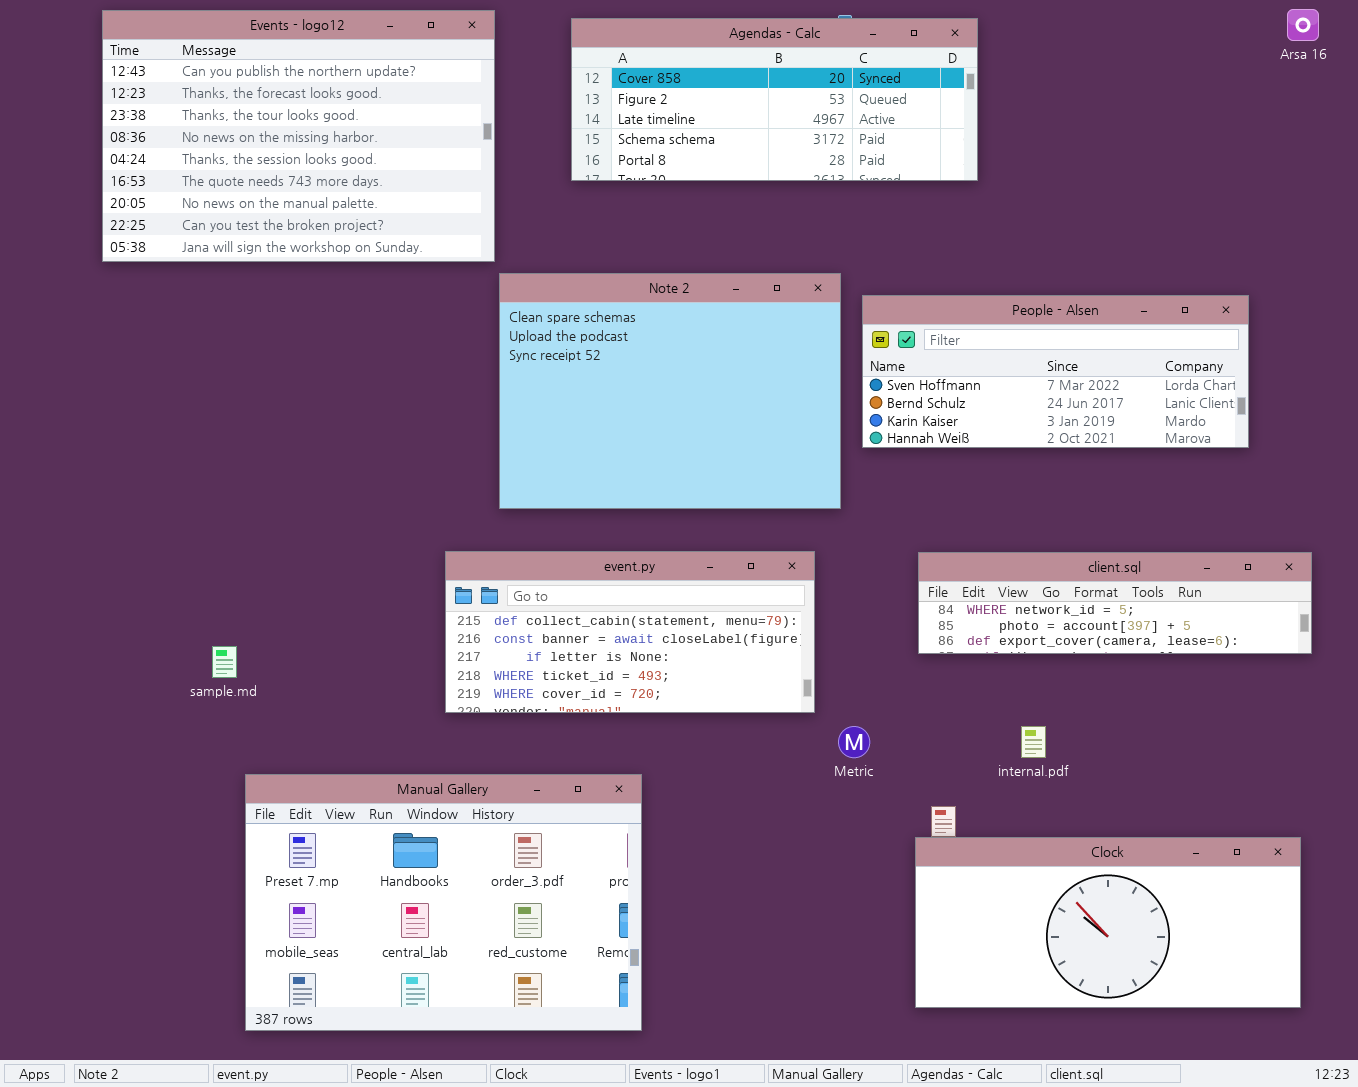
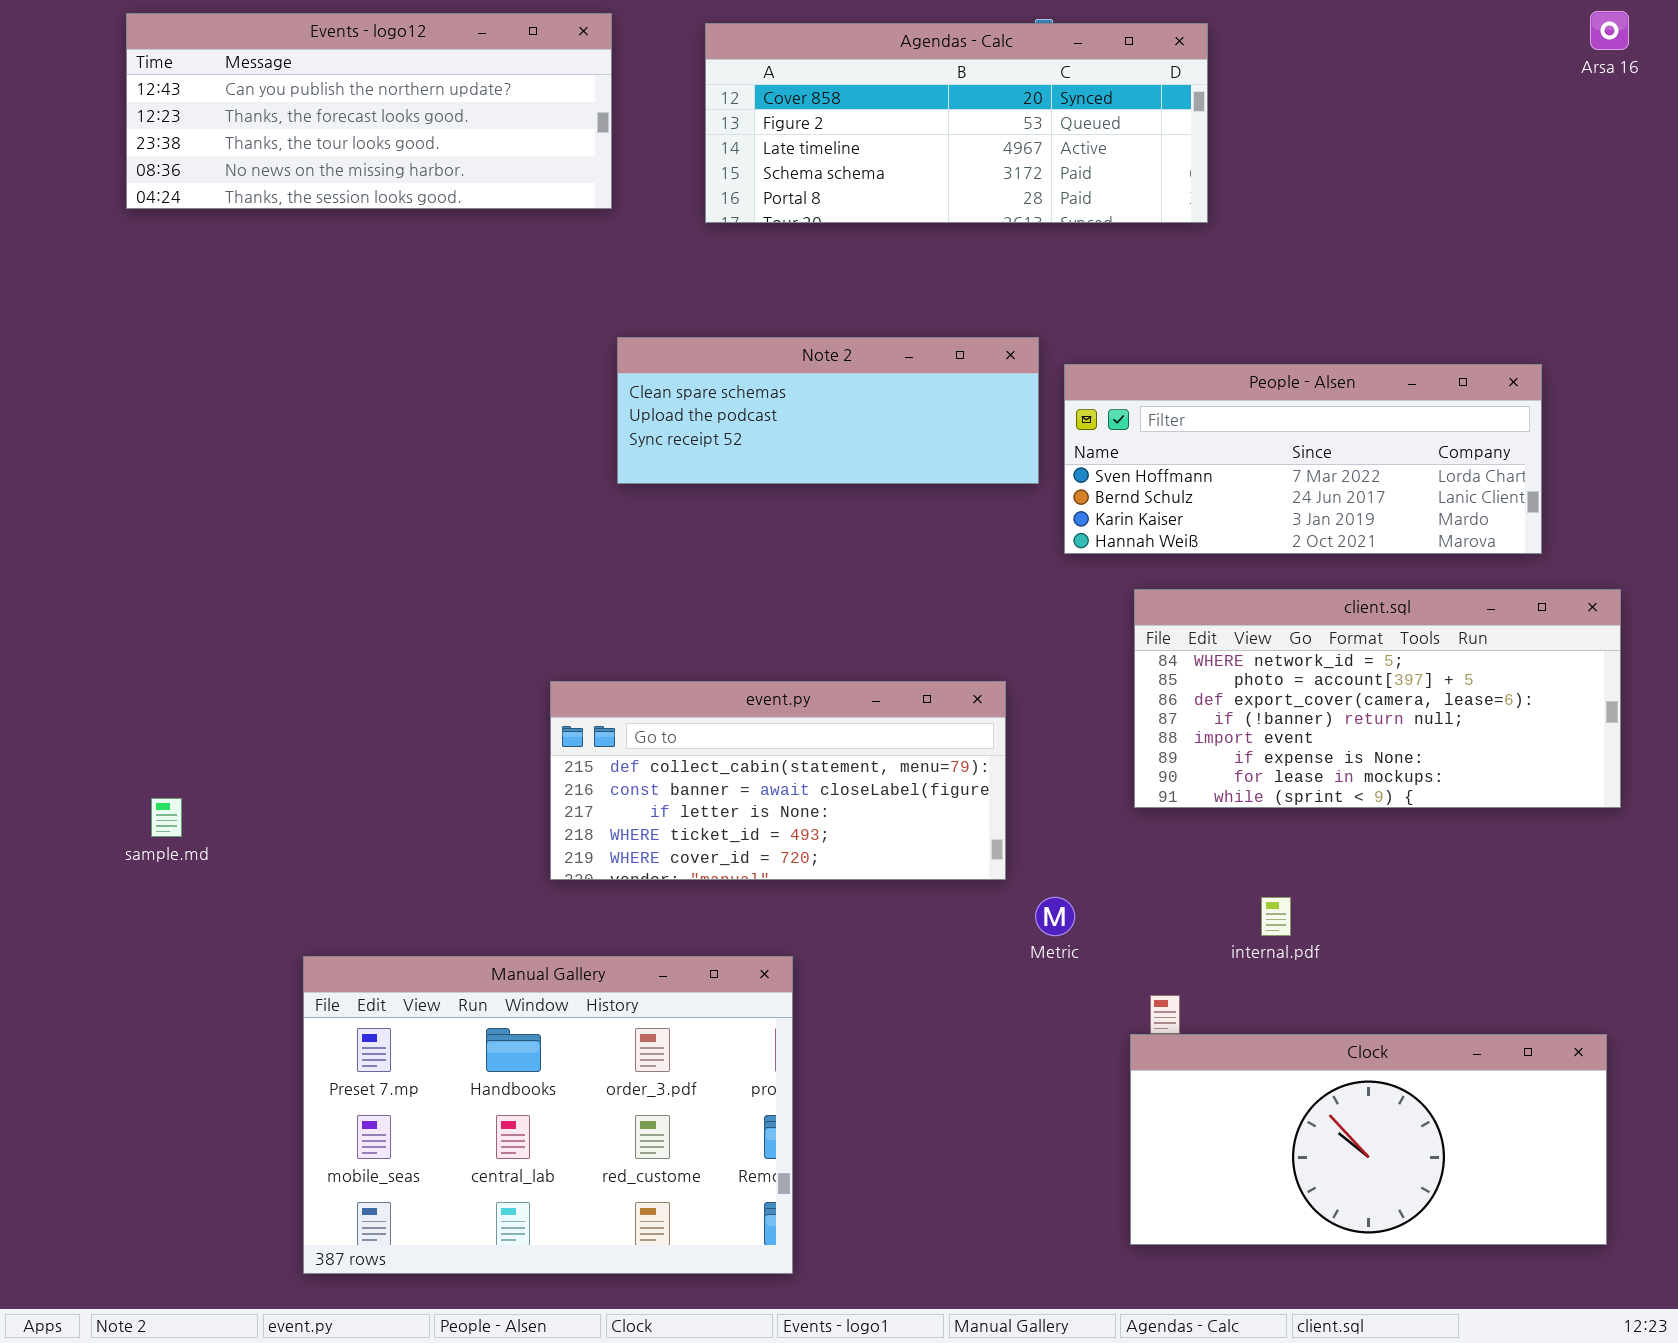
Events - logo12: [102,10,495,262] -> [126,13,612,209], resized
Note 2: [499,273,841,509] -> [617,337,1039,484], resized
client.sql: [918,552,1312,654] -> [1134,589,1621,808], resized
sample.md: [212,646,237,678] -> [151,798,182,837], moved

